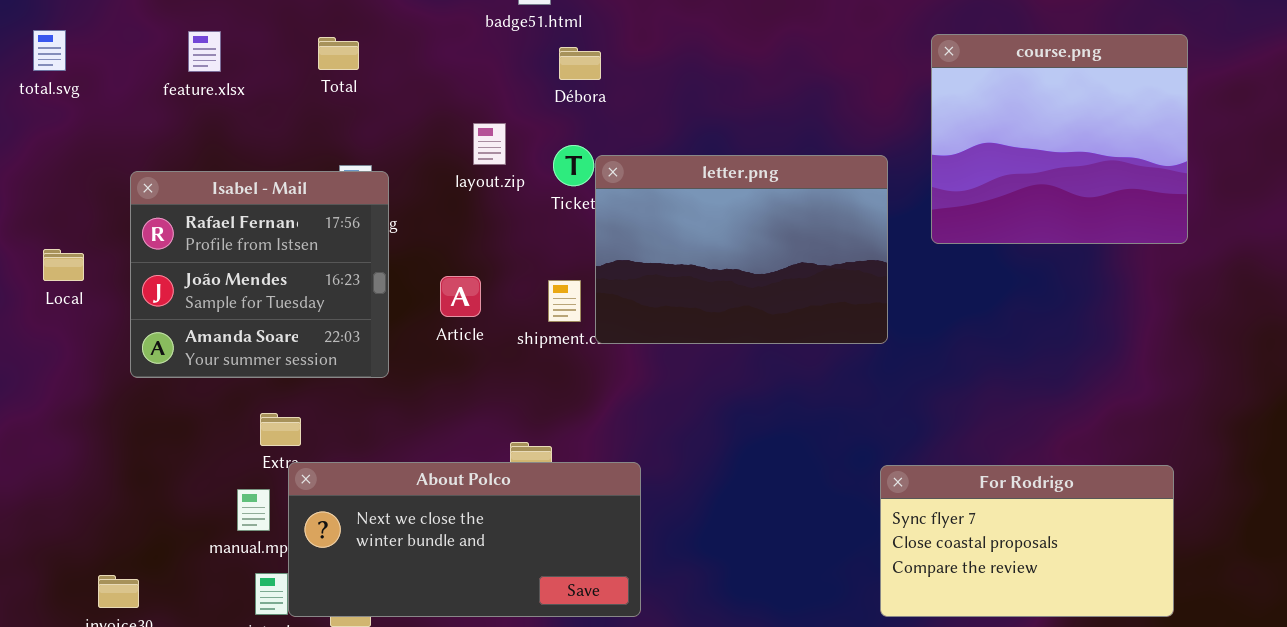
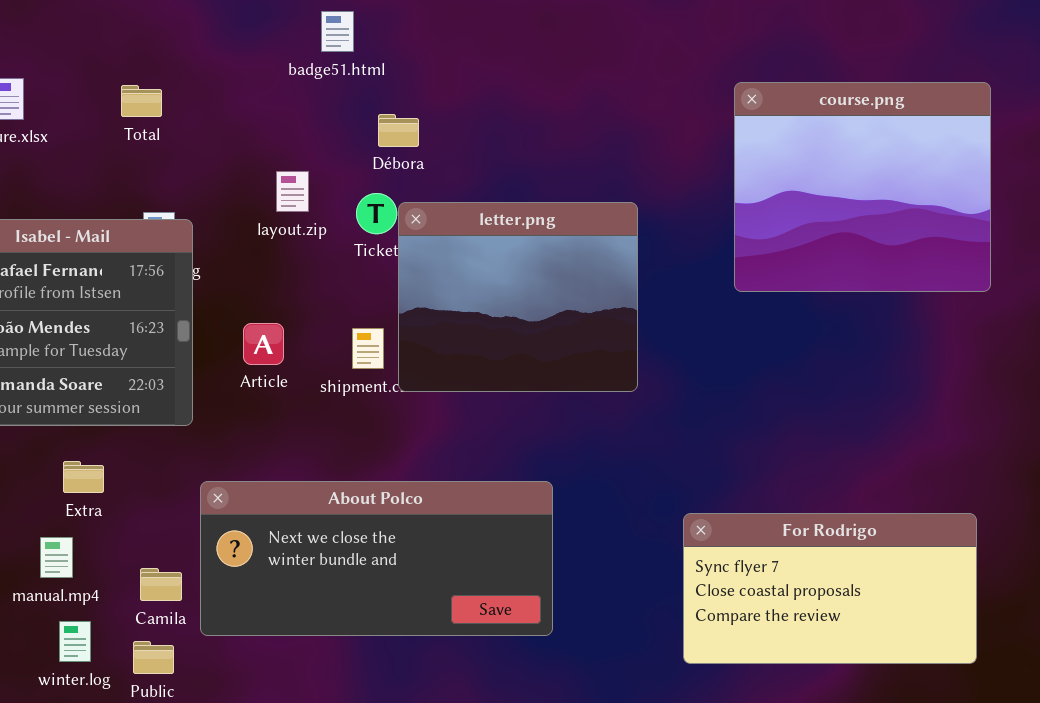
Débora: [559,47,601,80] -> [378,114,419,147], moved
letter.png: [595,155,888,344] -> [398,202,638,392], resized
About Polco: [288,462,641,617] -> [200,481,553,636], moved

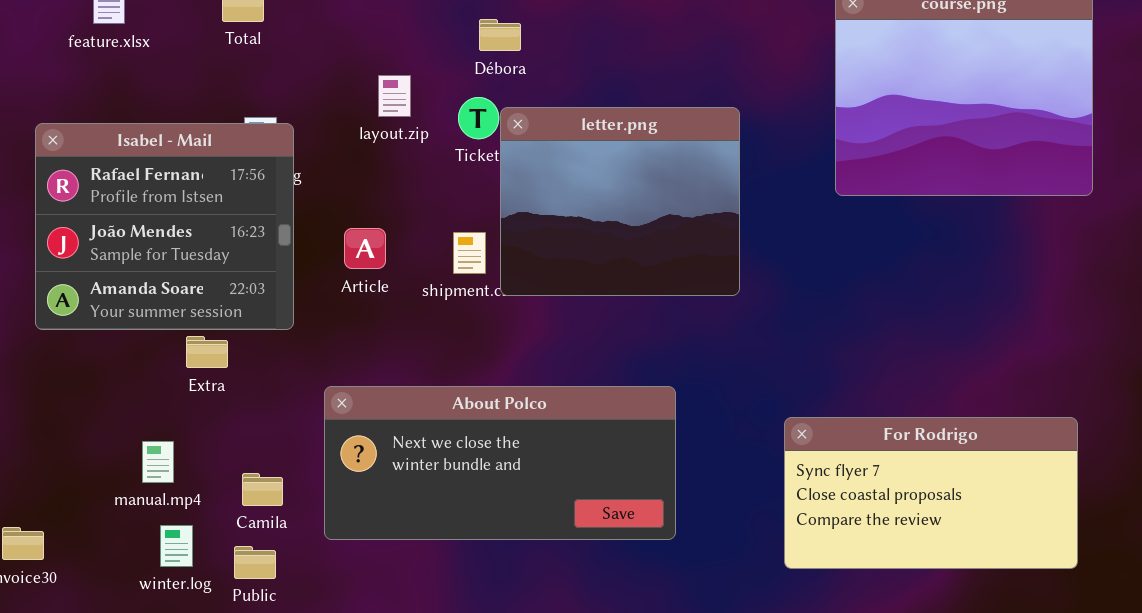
Extra: [63,461,104,493] -> [186,336,228,368], moved
About Polco: [200,481,553,636] -> [324,386,676,540], moved

